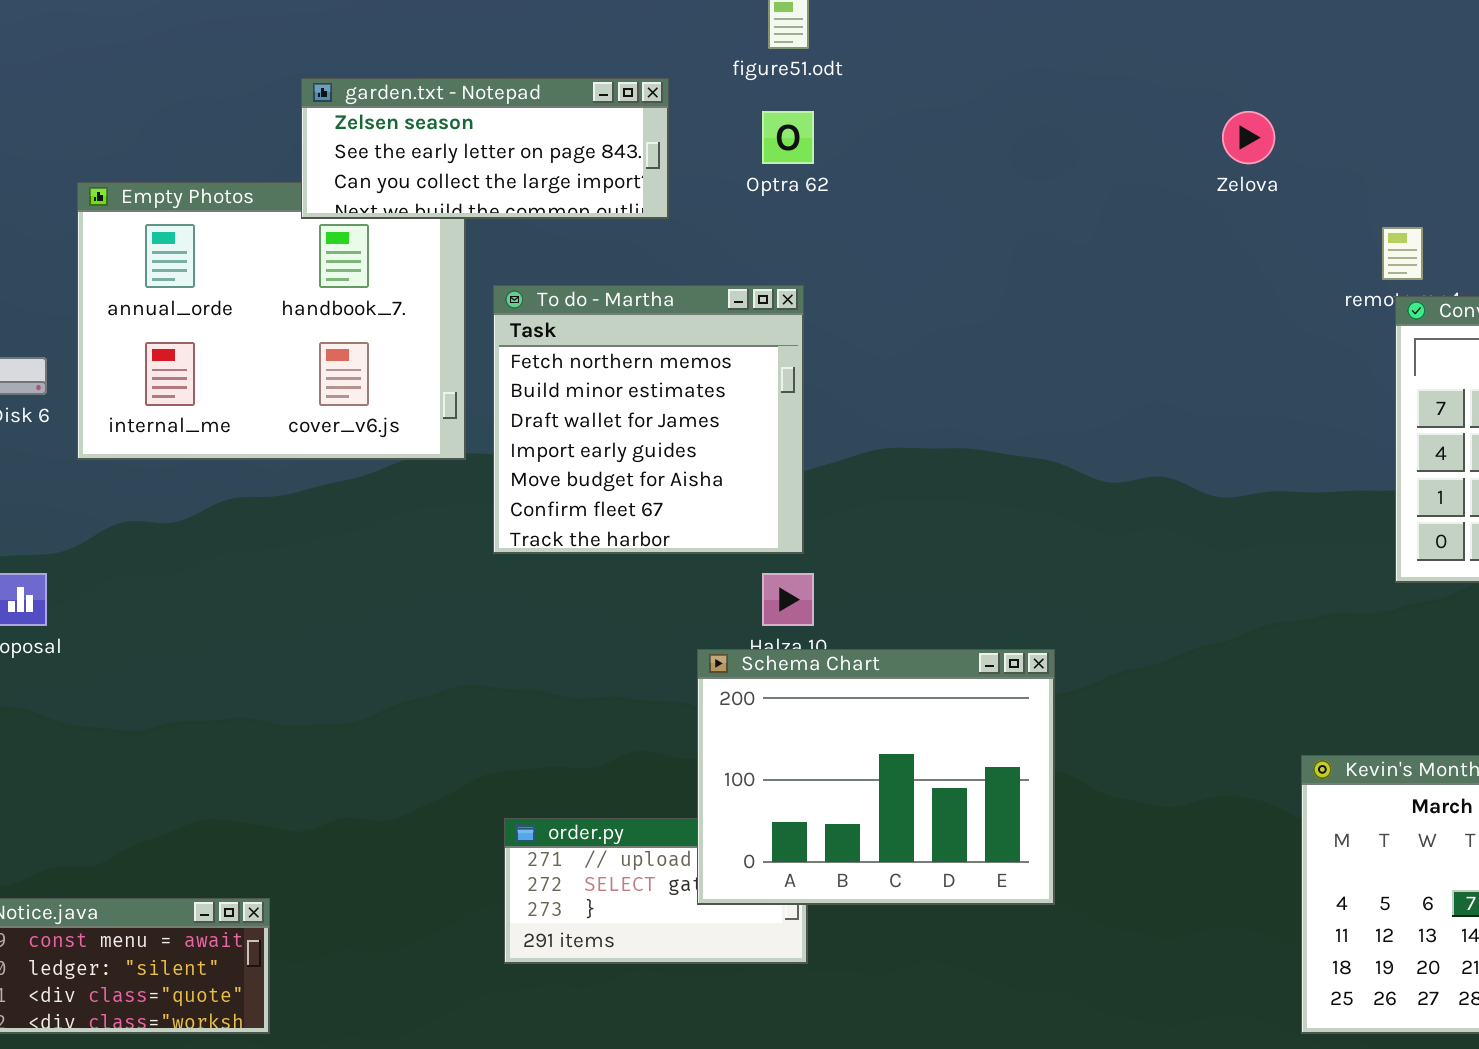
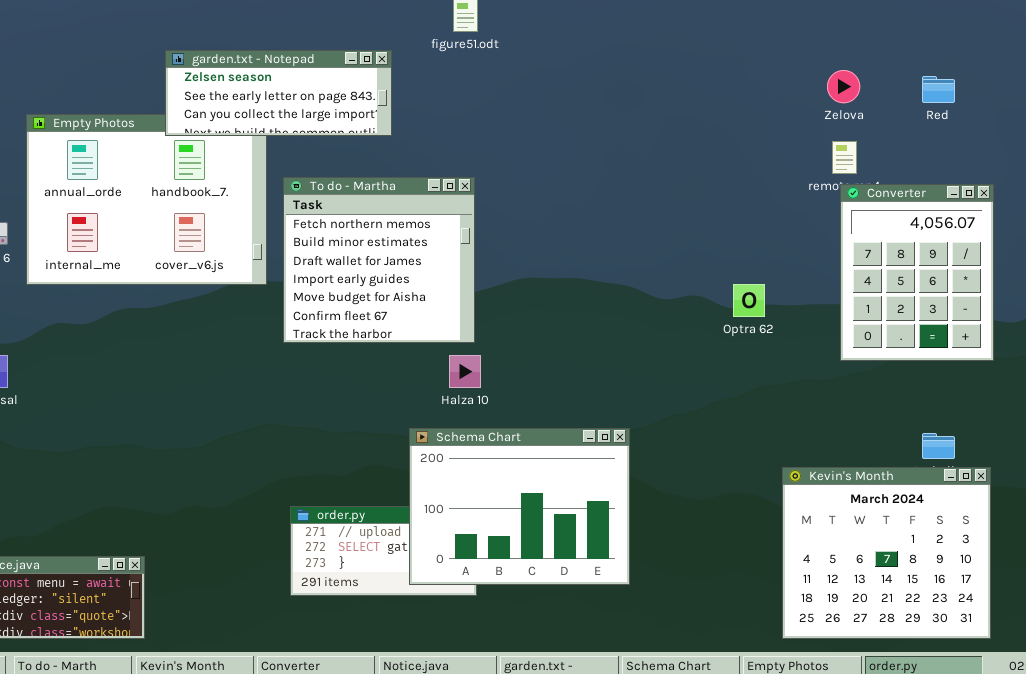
Optra 62: [762,111,814,164] -> [733,284,765,317], moved
Zelova: [1222,111,1275,164] -> [827,70,860,103], moved
Schema Chart: [697,649,1055,905] -> [409,428,630,585], moved

